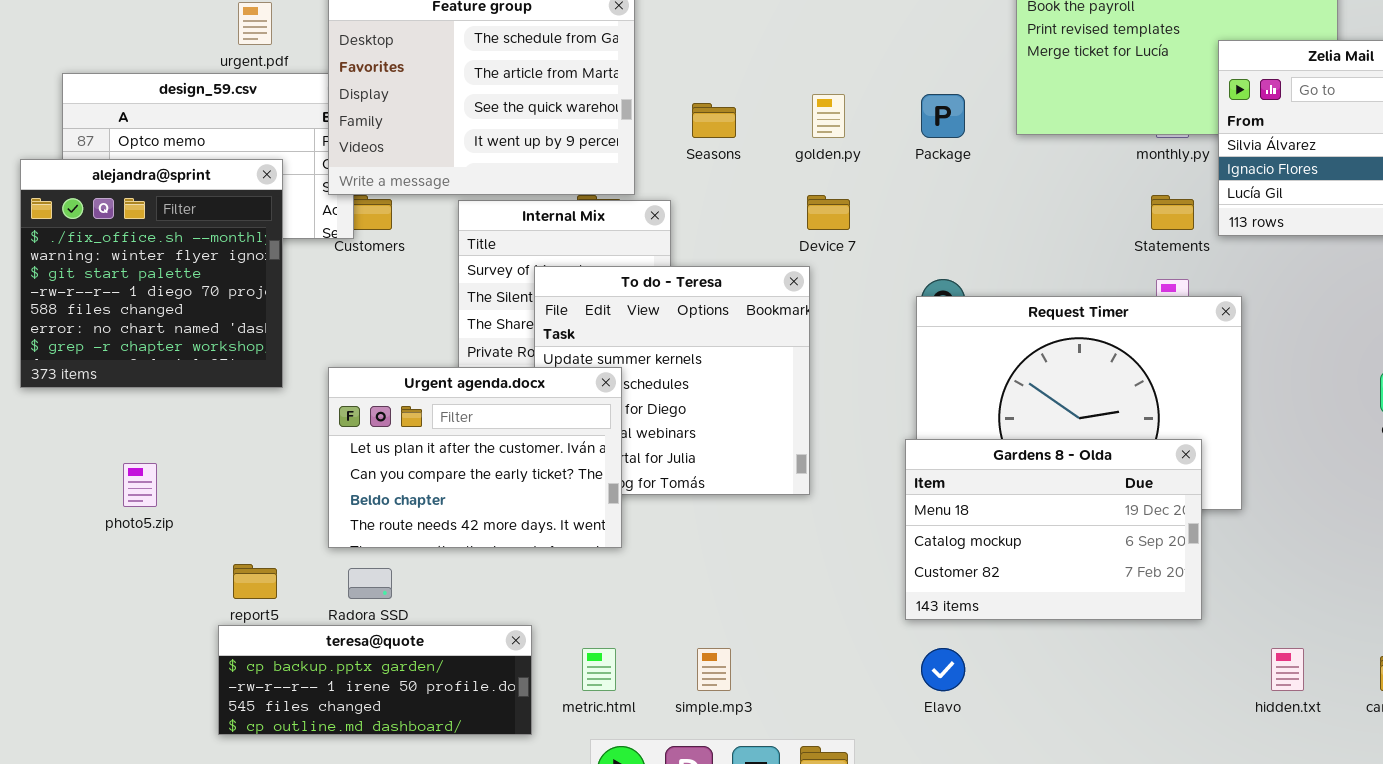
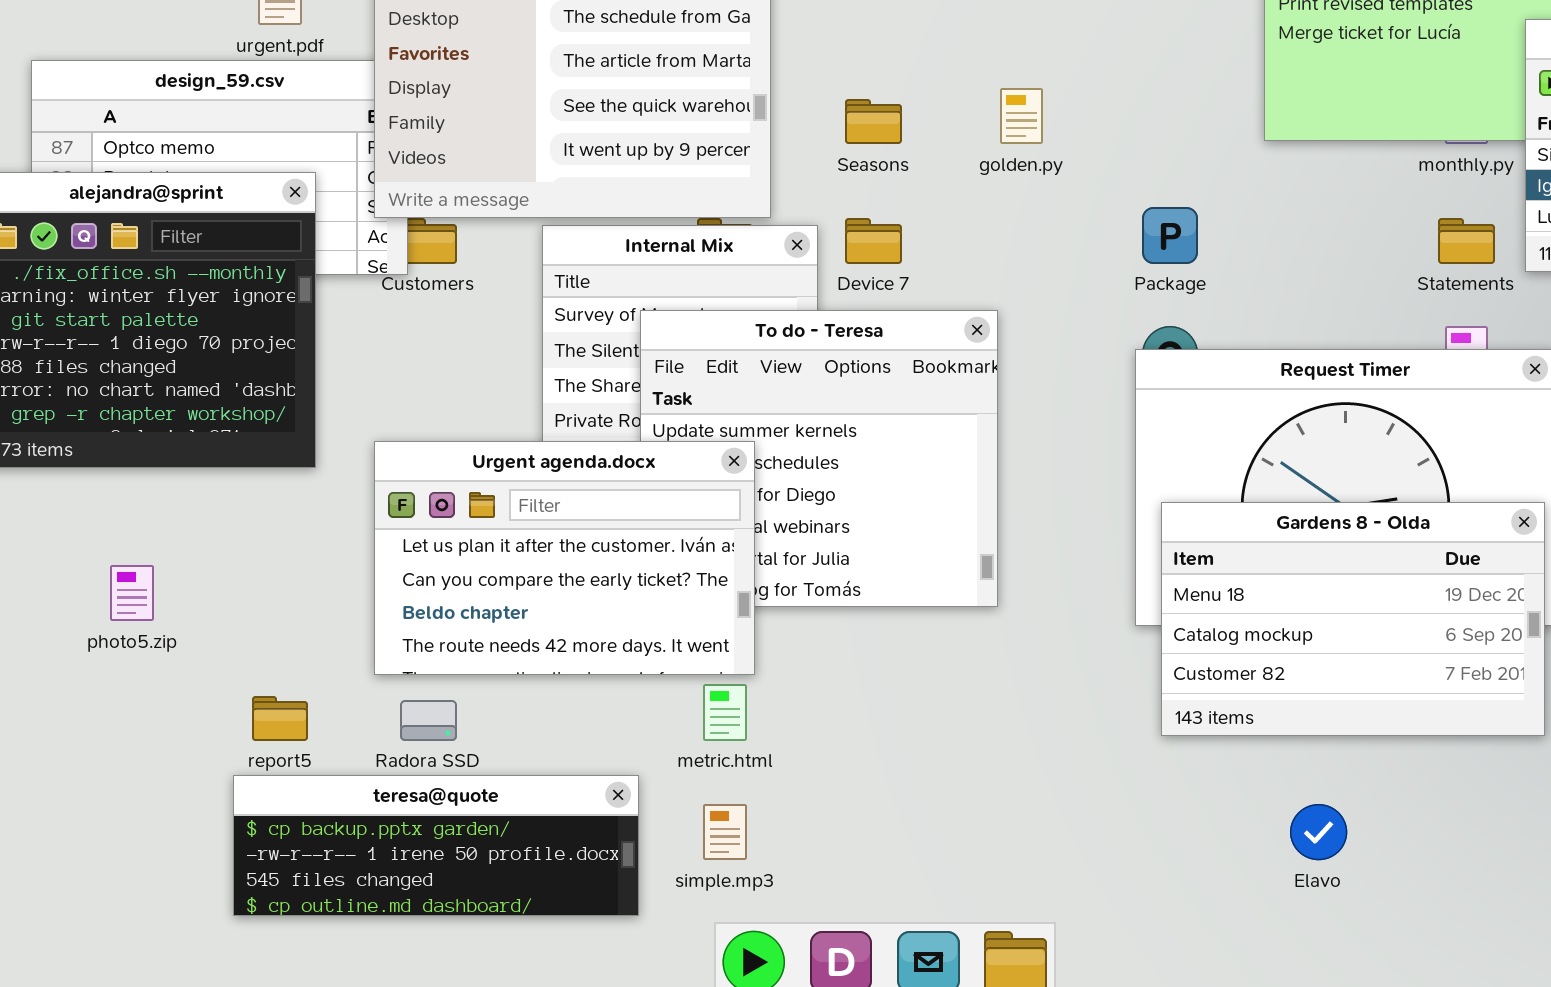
Package: [921,94,965,138] -> [1142,207,1198,264], moved
Device 7: [807,195,850,230] -> [845,218,902,264], moved
Gardens 8 - Olda: [905,439,1202,620] -> [1161,502,1545,736], moved
metric.html: [582,648,616,691] -> [703,684,747,741], moved
simple.mp3: [697,648,731,691] -> [703,804,747,860], moved
Elavo: [921,648,965,691] -> [1290,804,1347,860], moved

